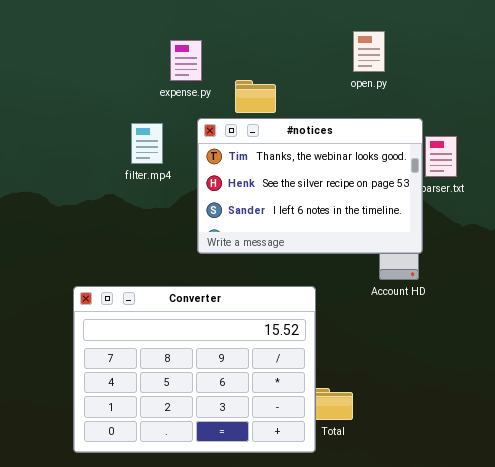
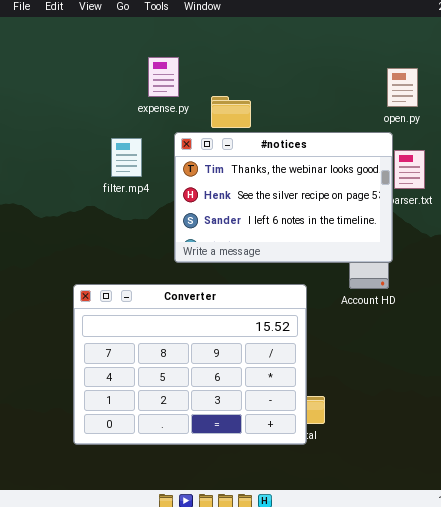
open.py: [353,31,385,72] -> [387,68,418,107], moved
Converter: [73,286,316,453] -> [73,284,307,445], moved

